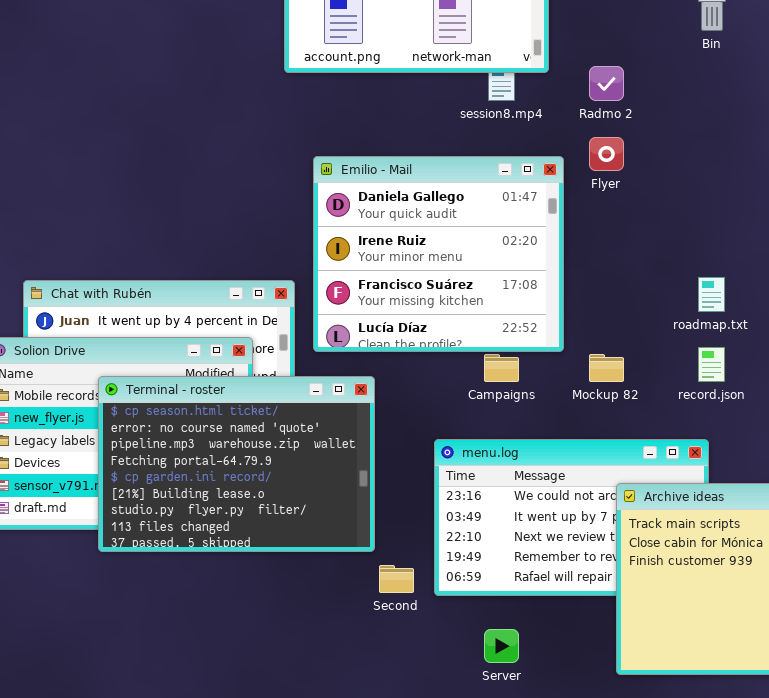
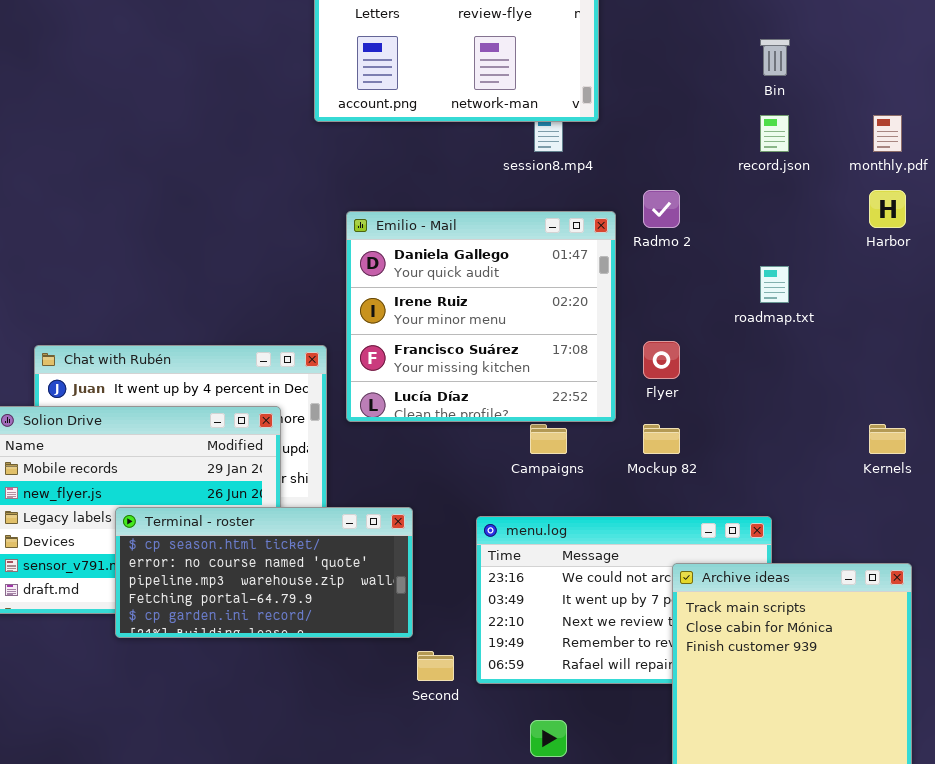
Radmo 2: [589,66,624,101] -> [643,190,680,228], moved
Flyer: [589,137,624,171] -> [643,341,680,379], moved
roadmap.txt: [698,277,725,312] -> [760,266,789,303], moved
record.json: [698,347,725,382] -> [760,115,789,152], moved
Terminal - roster: [98,376,375,552] -> [115,507,413,638], resized

